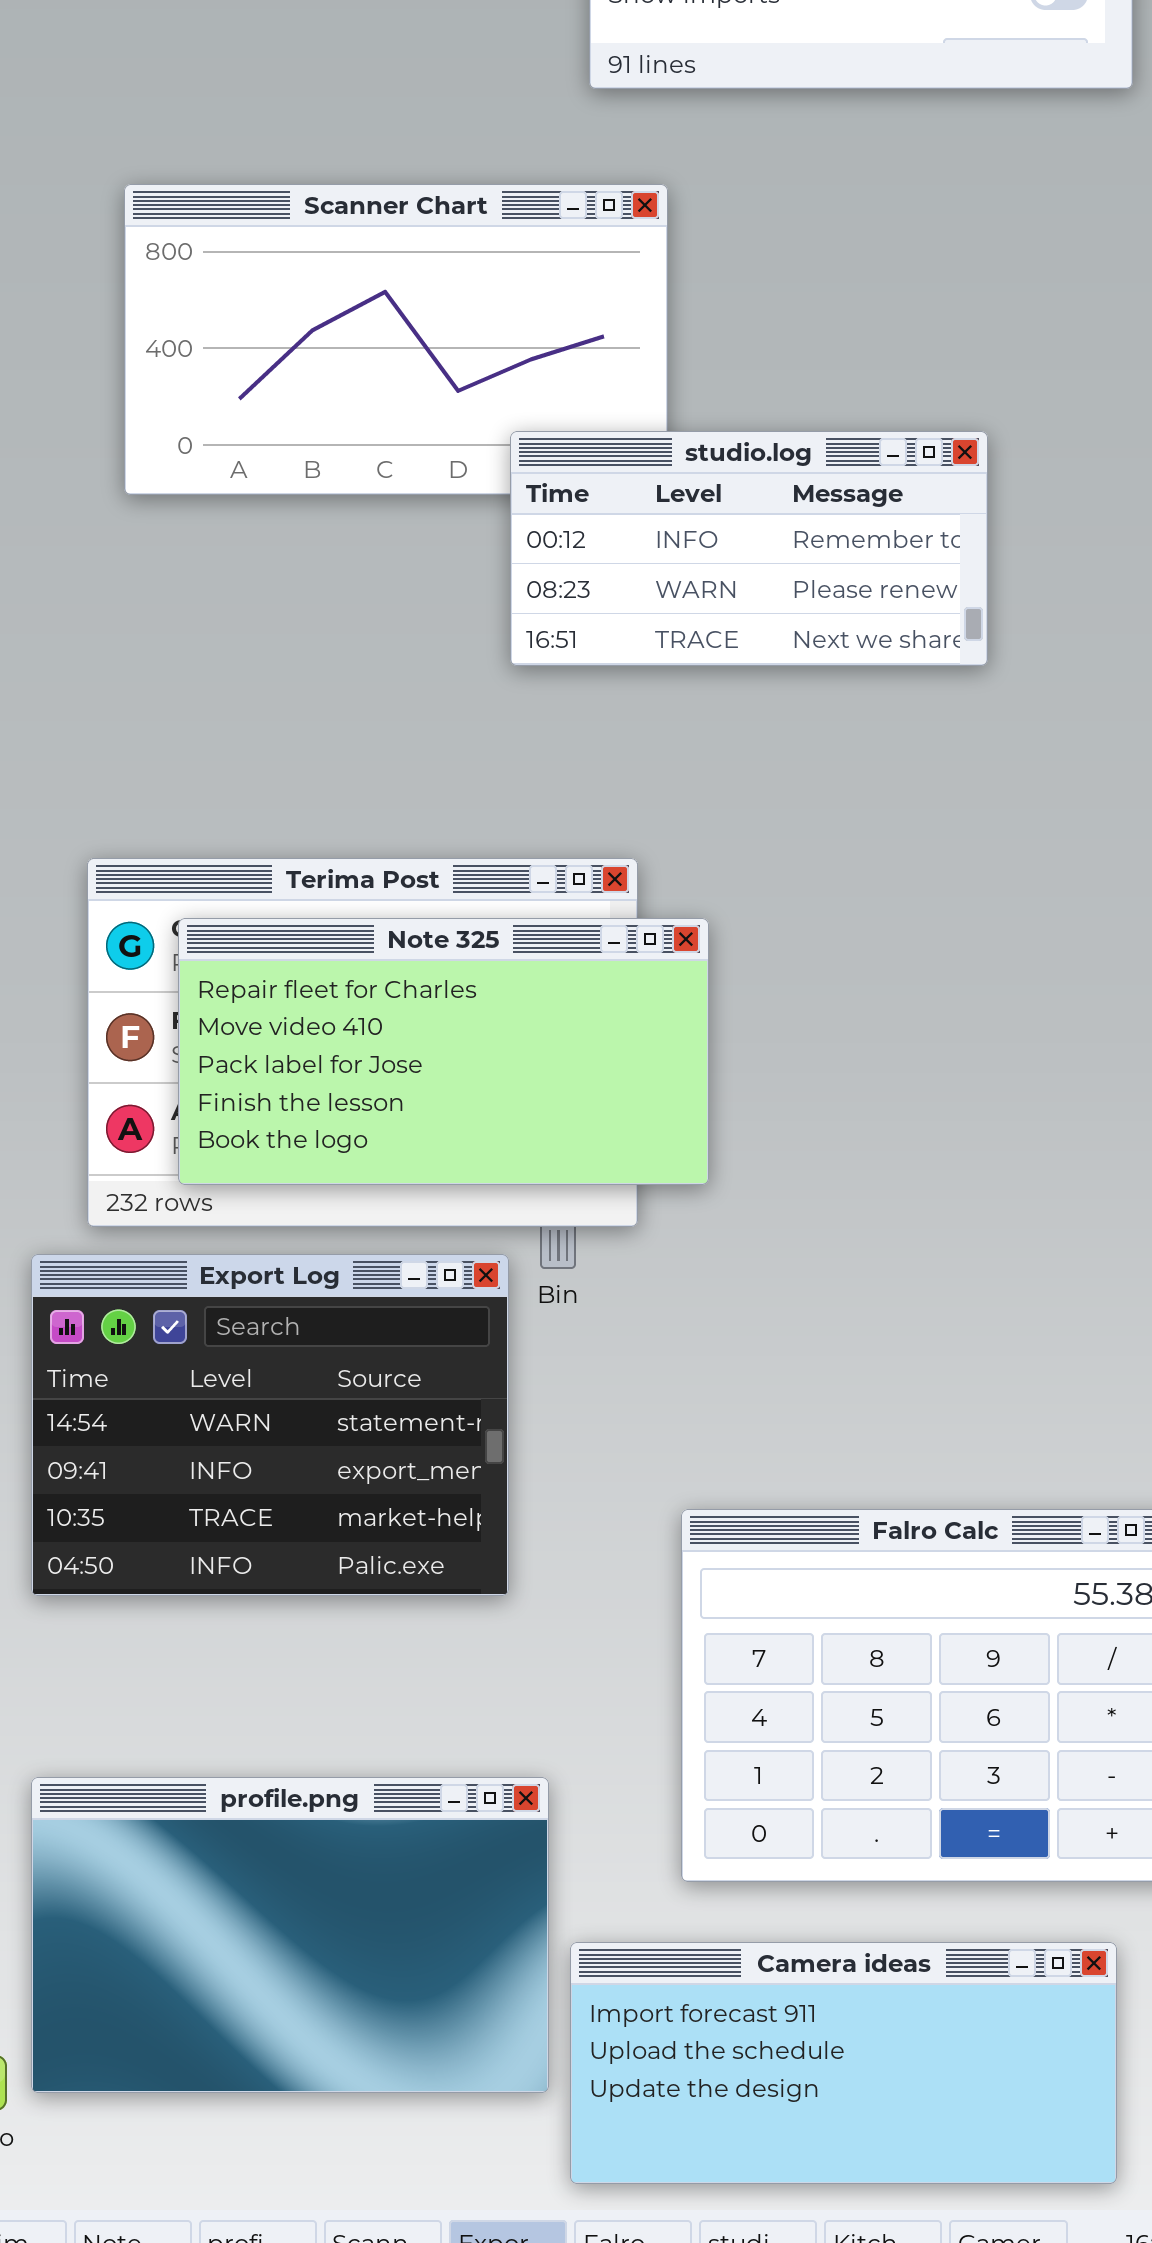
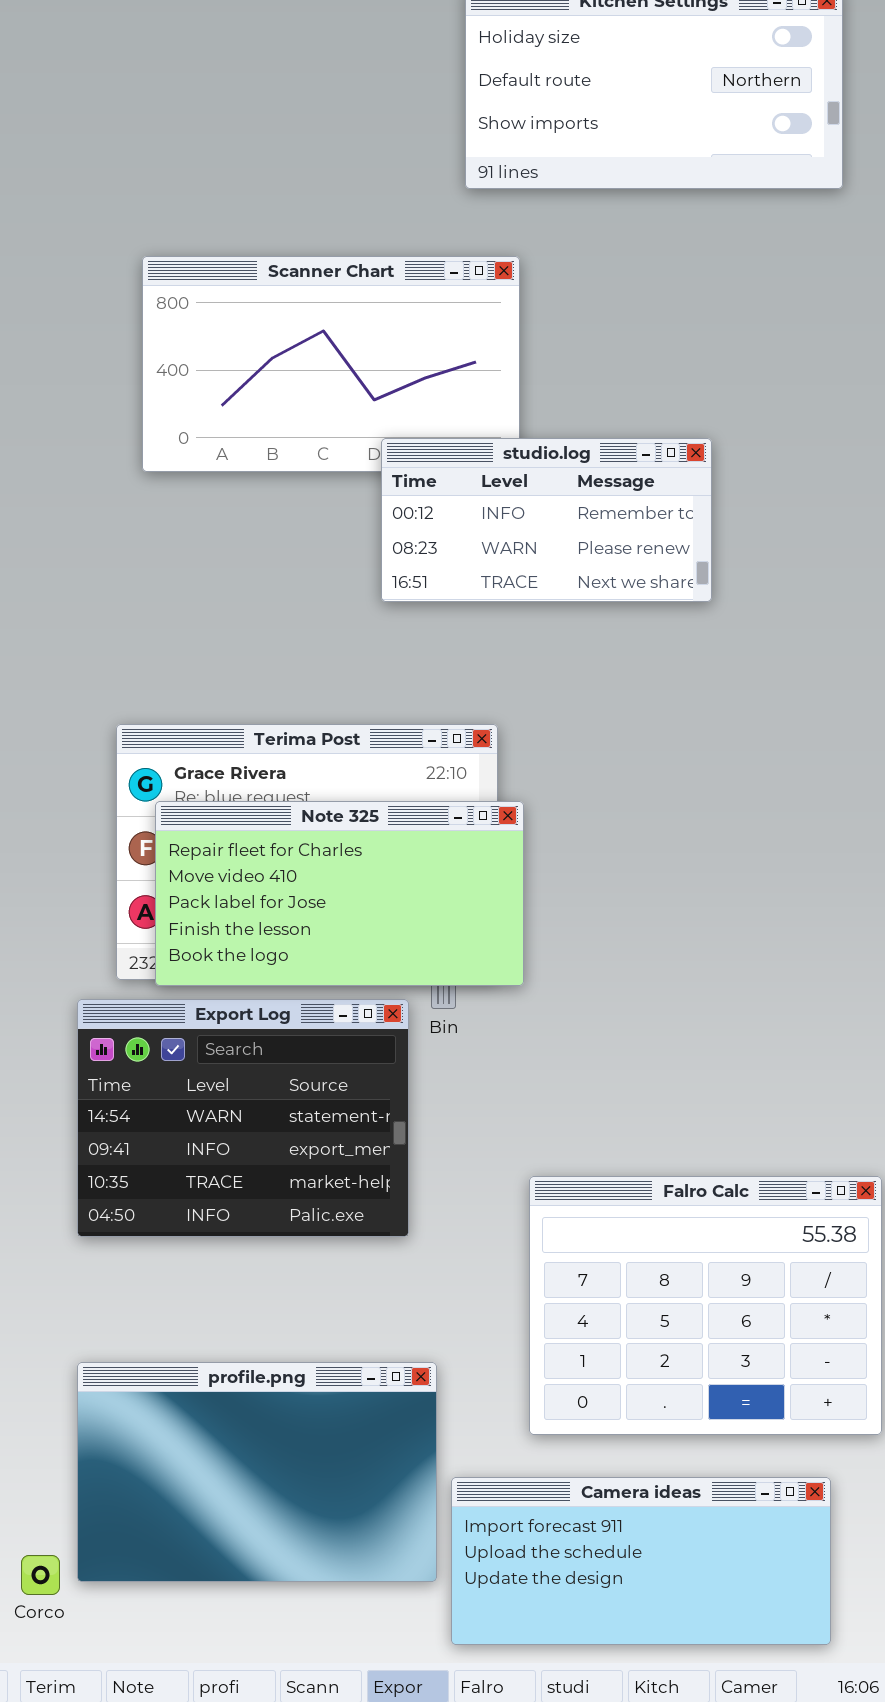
studio.log: [510,431,988,666] -> [381,438,712,602], moved
Note 325: [178,918,709,1185] -> [155,801,524,986], moved

